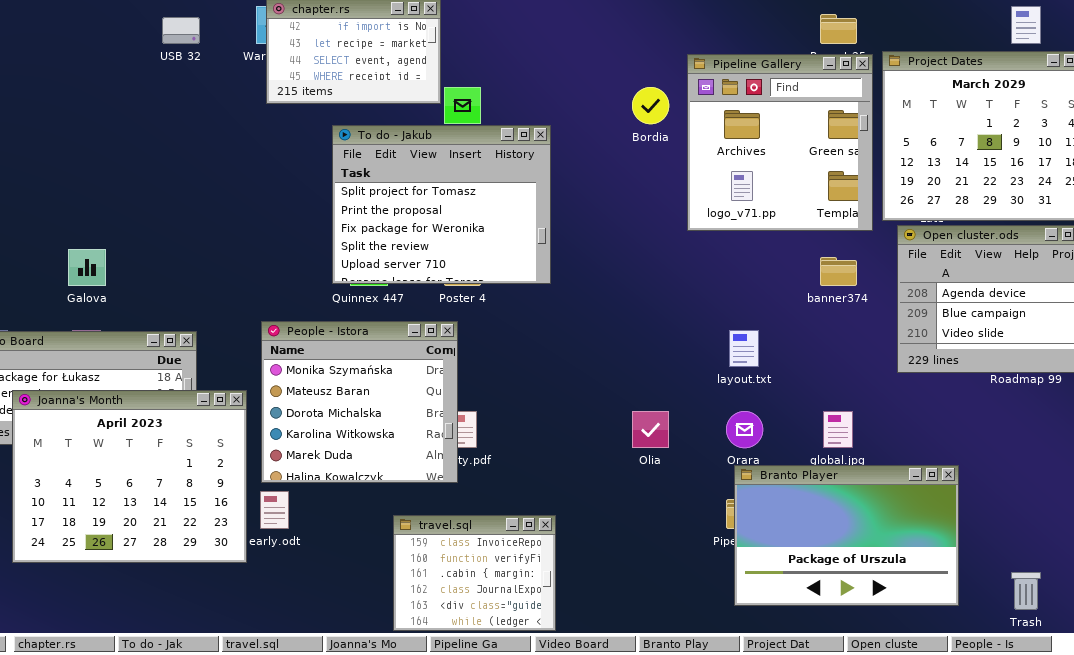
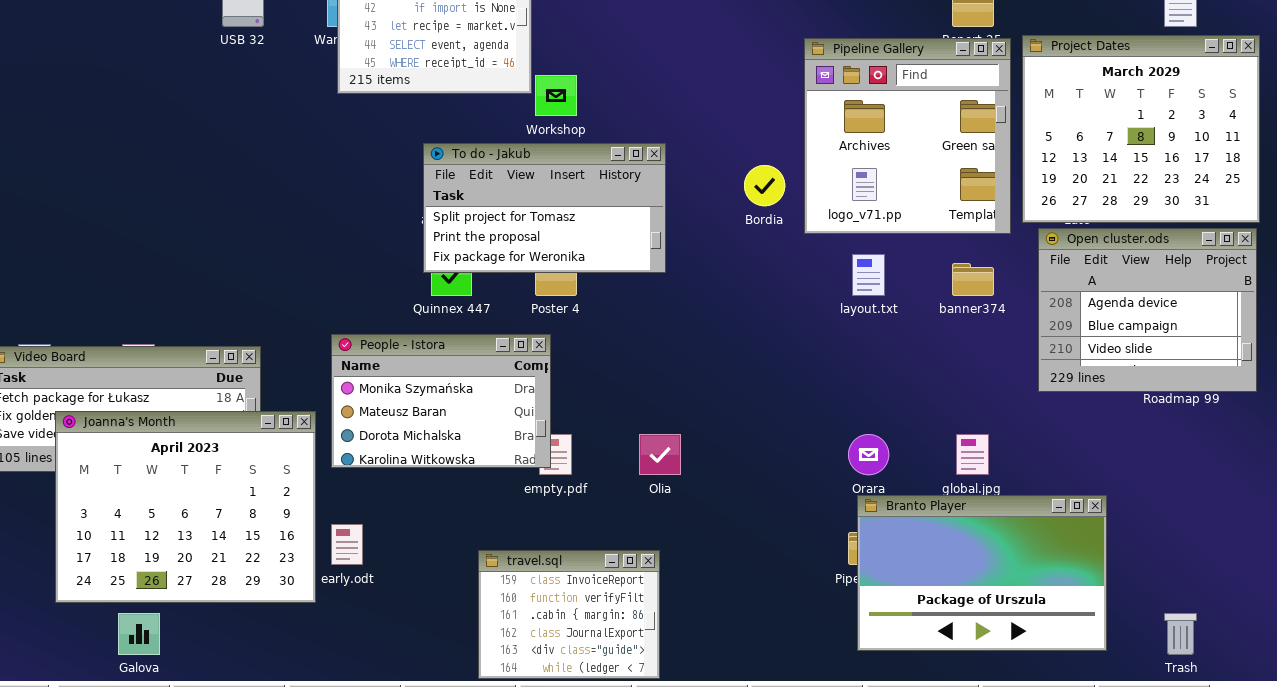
Bordia: [632,87,669,124] -> [744,165,785,206], moved
To do - Jakub: [332,125,551,284] -> [423,143,666,273], moved, resized
Galova: [68,249,106,286] -> [118,613,160,655], moved
People - Istora: [261,321,458,483] -> [331,334,551,468], resized
layout.txt: [729,330,759,367] -> [852,254,885,296], moved
Olia: [632,411,669,448] -> [639,434,681,475], moved

